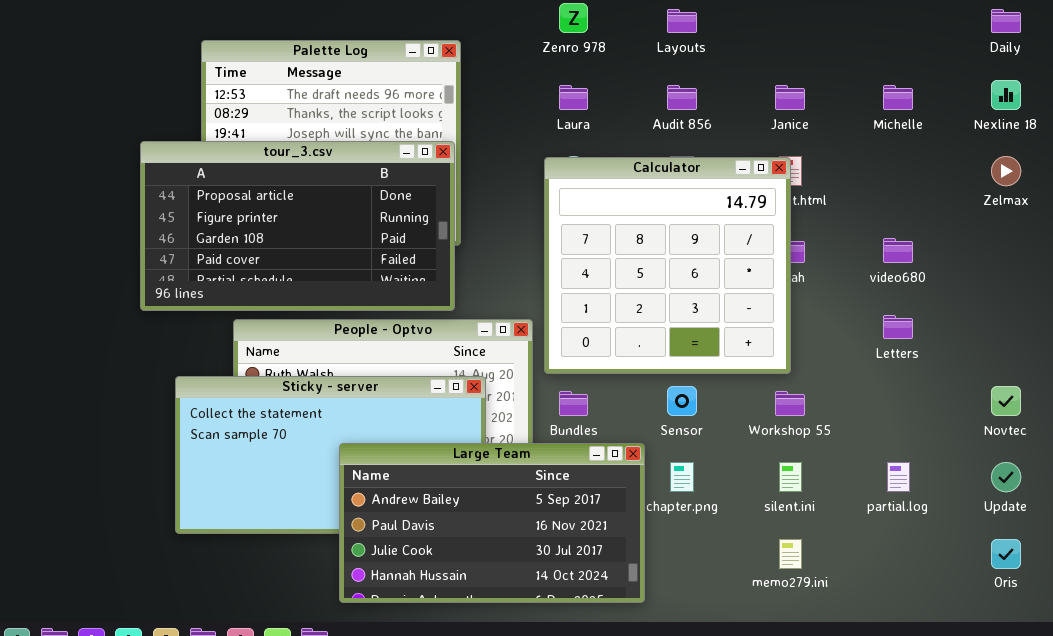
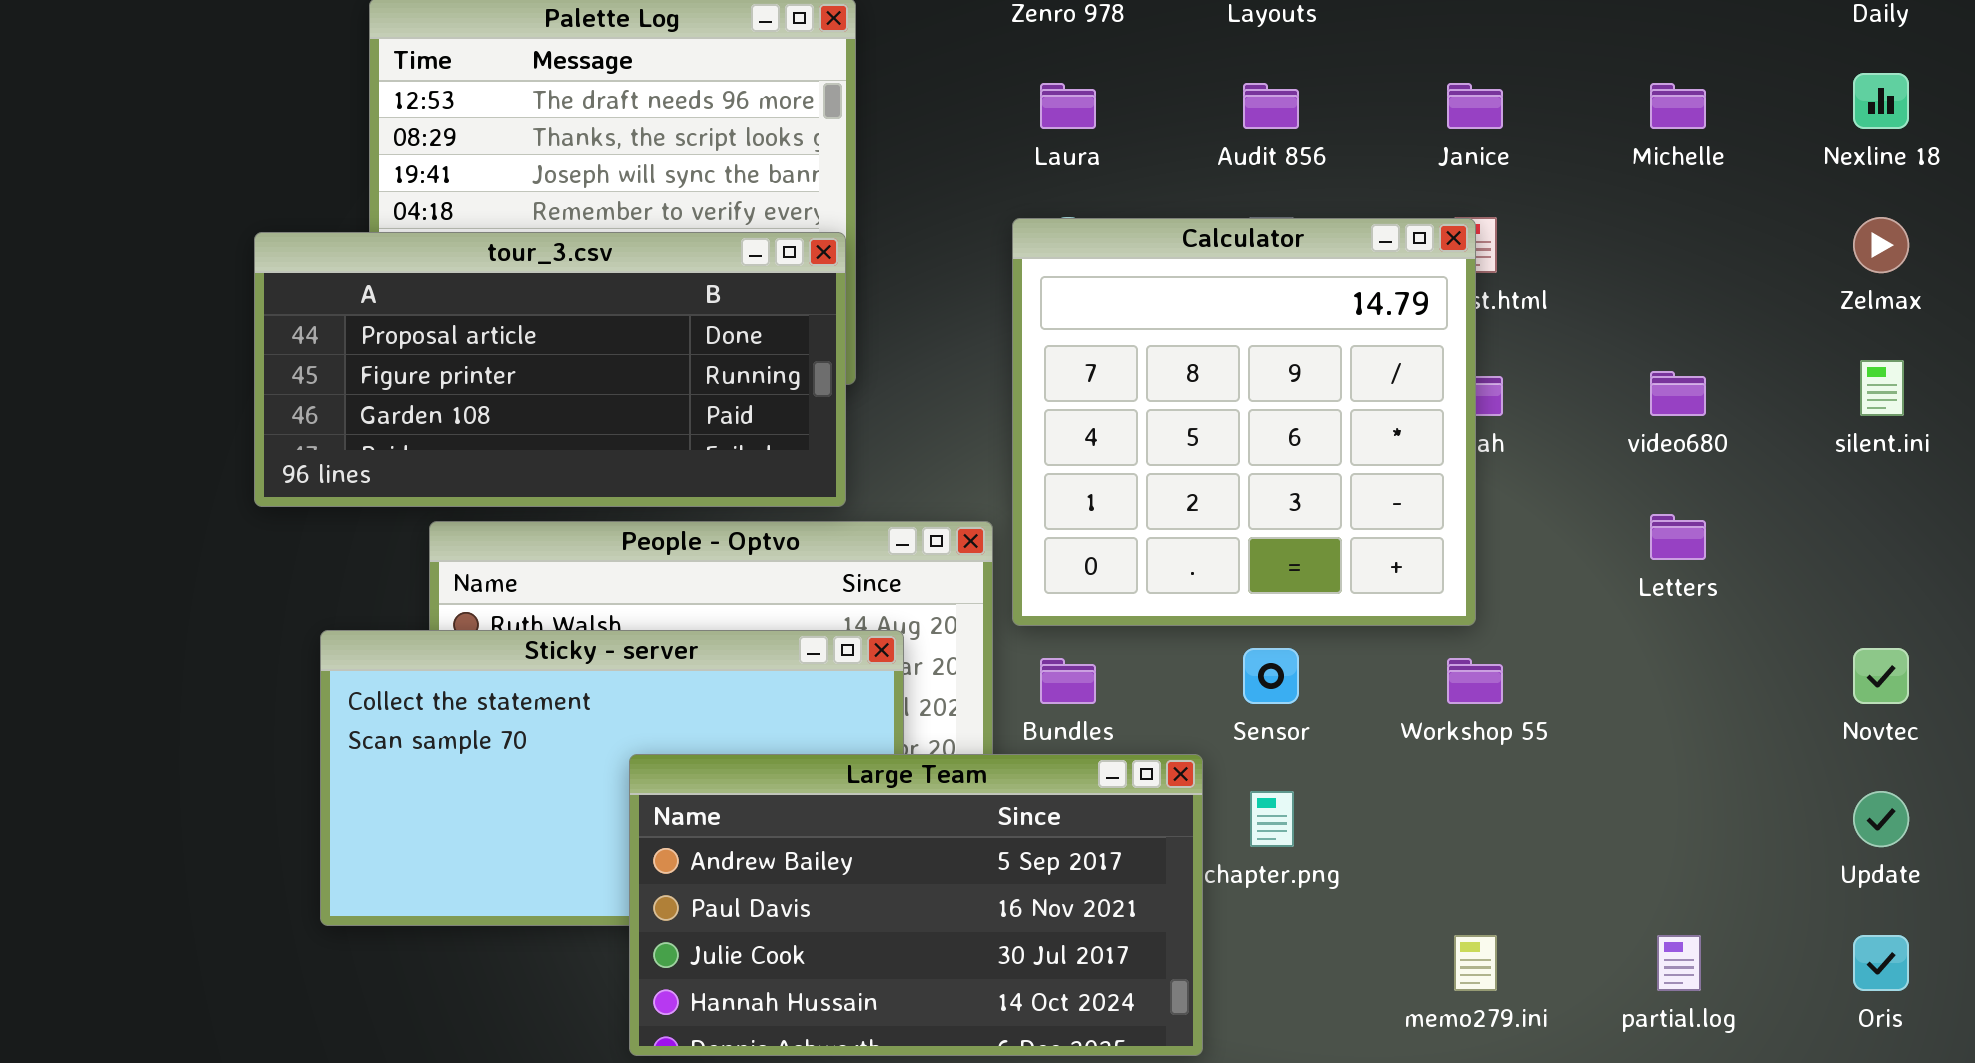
tour_3.csv: [140,141,455,311] -> [254,232,846,507], resized
silent.ini: [779,462,802,492] -> [1860,360,1904,416], moved
partial.log: [887,462,910,492] -> [1657,935,1701,991], moved

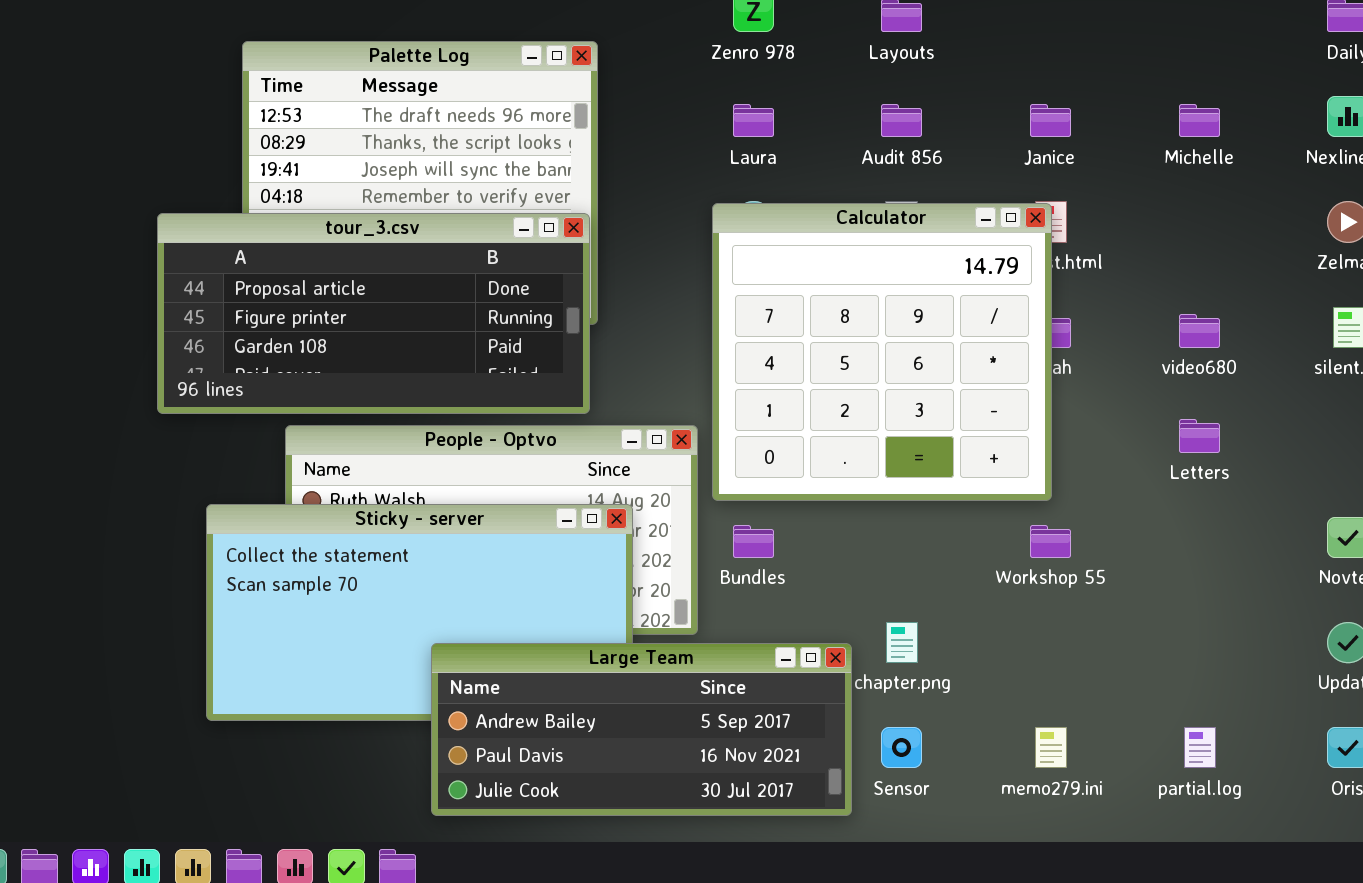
Sensor: [1243,648,1299,704] -> [881,727,922,768], moved
Large Team: [629,754,1203,1056] -> [431,643,852,816], resized

